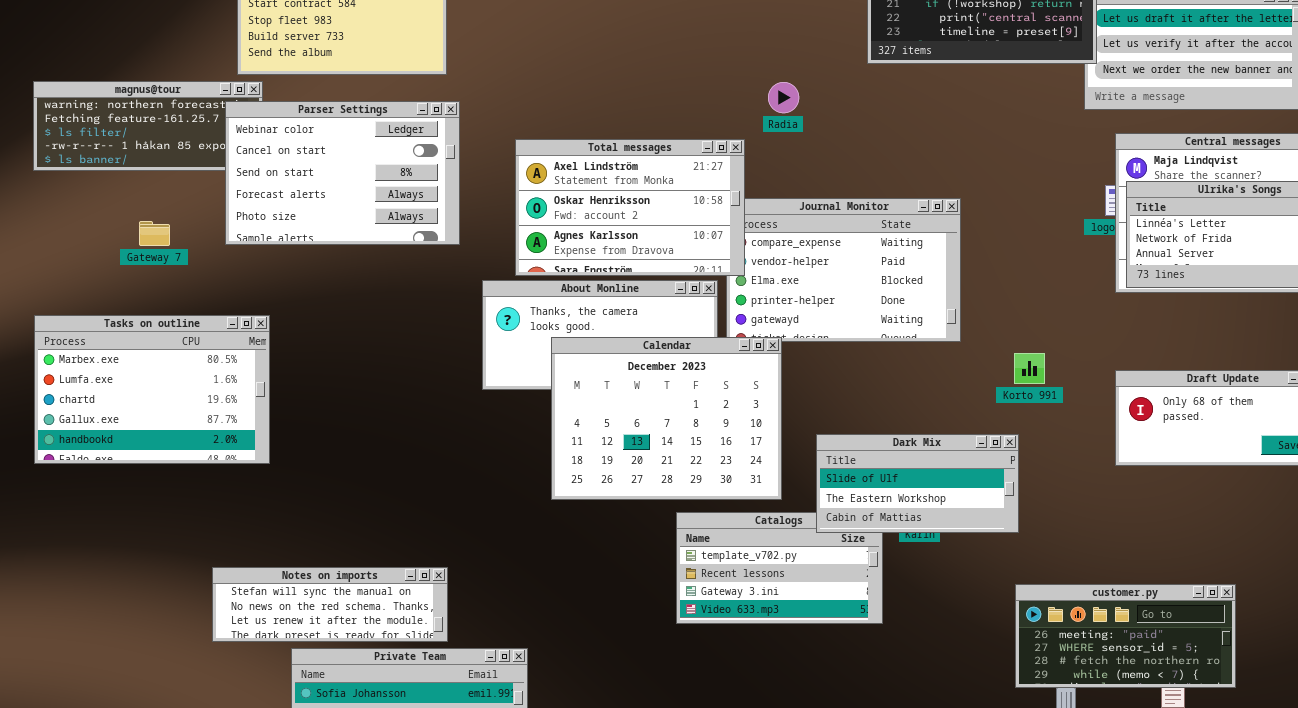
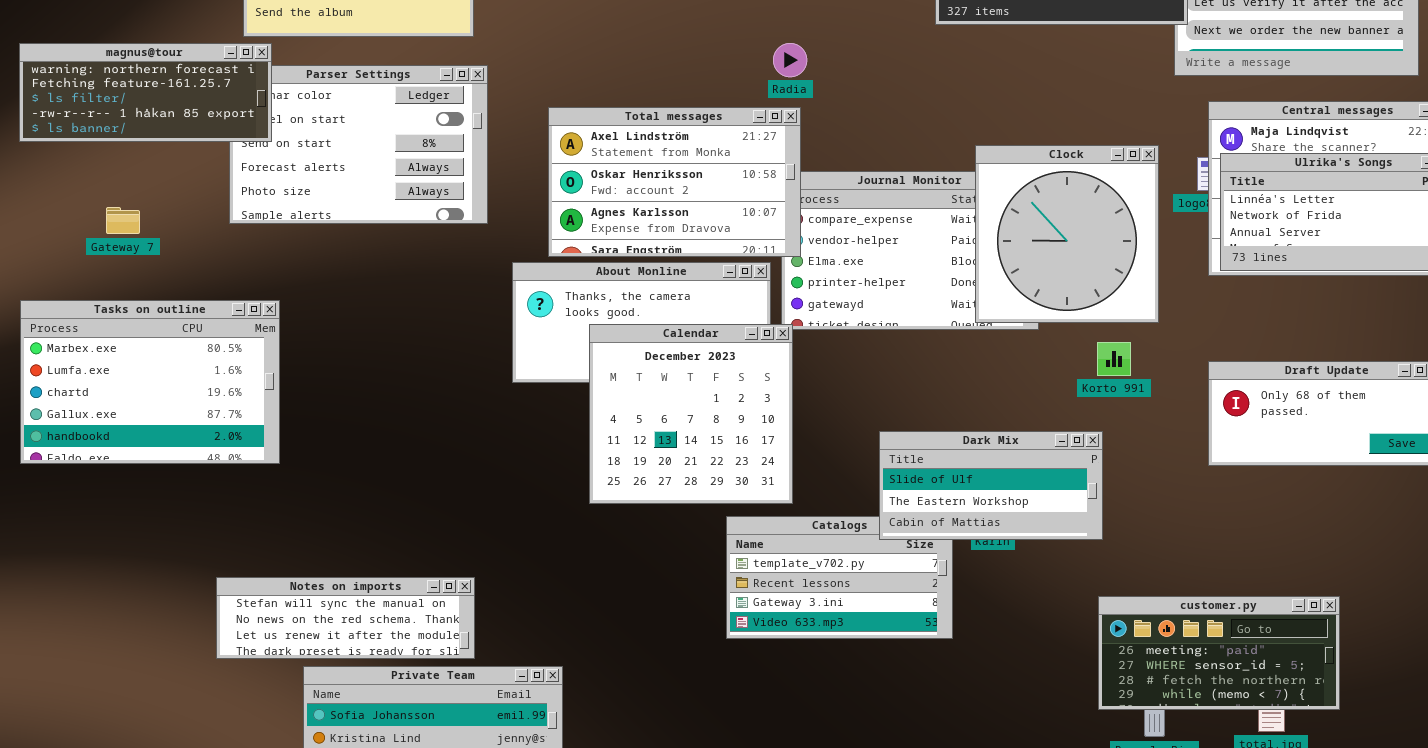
magnus@tour: [33,81,263,171] -> [19,43,272,142], raised
Radia: [768,82,799,113] -> [773,43,807,77], moved
Clock: none -> [975,145,1159,323], opened
Gateway 7: [139,221,170,246] -> [106,207,140,234], moved
Calendar: [551,337,782,500] -> [589,324,793,504], resized

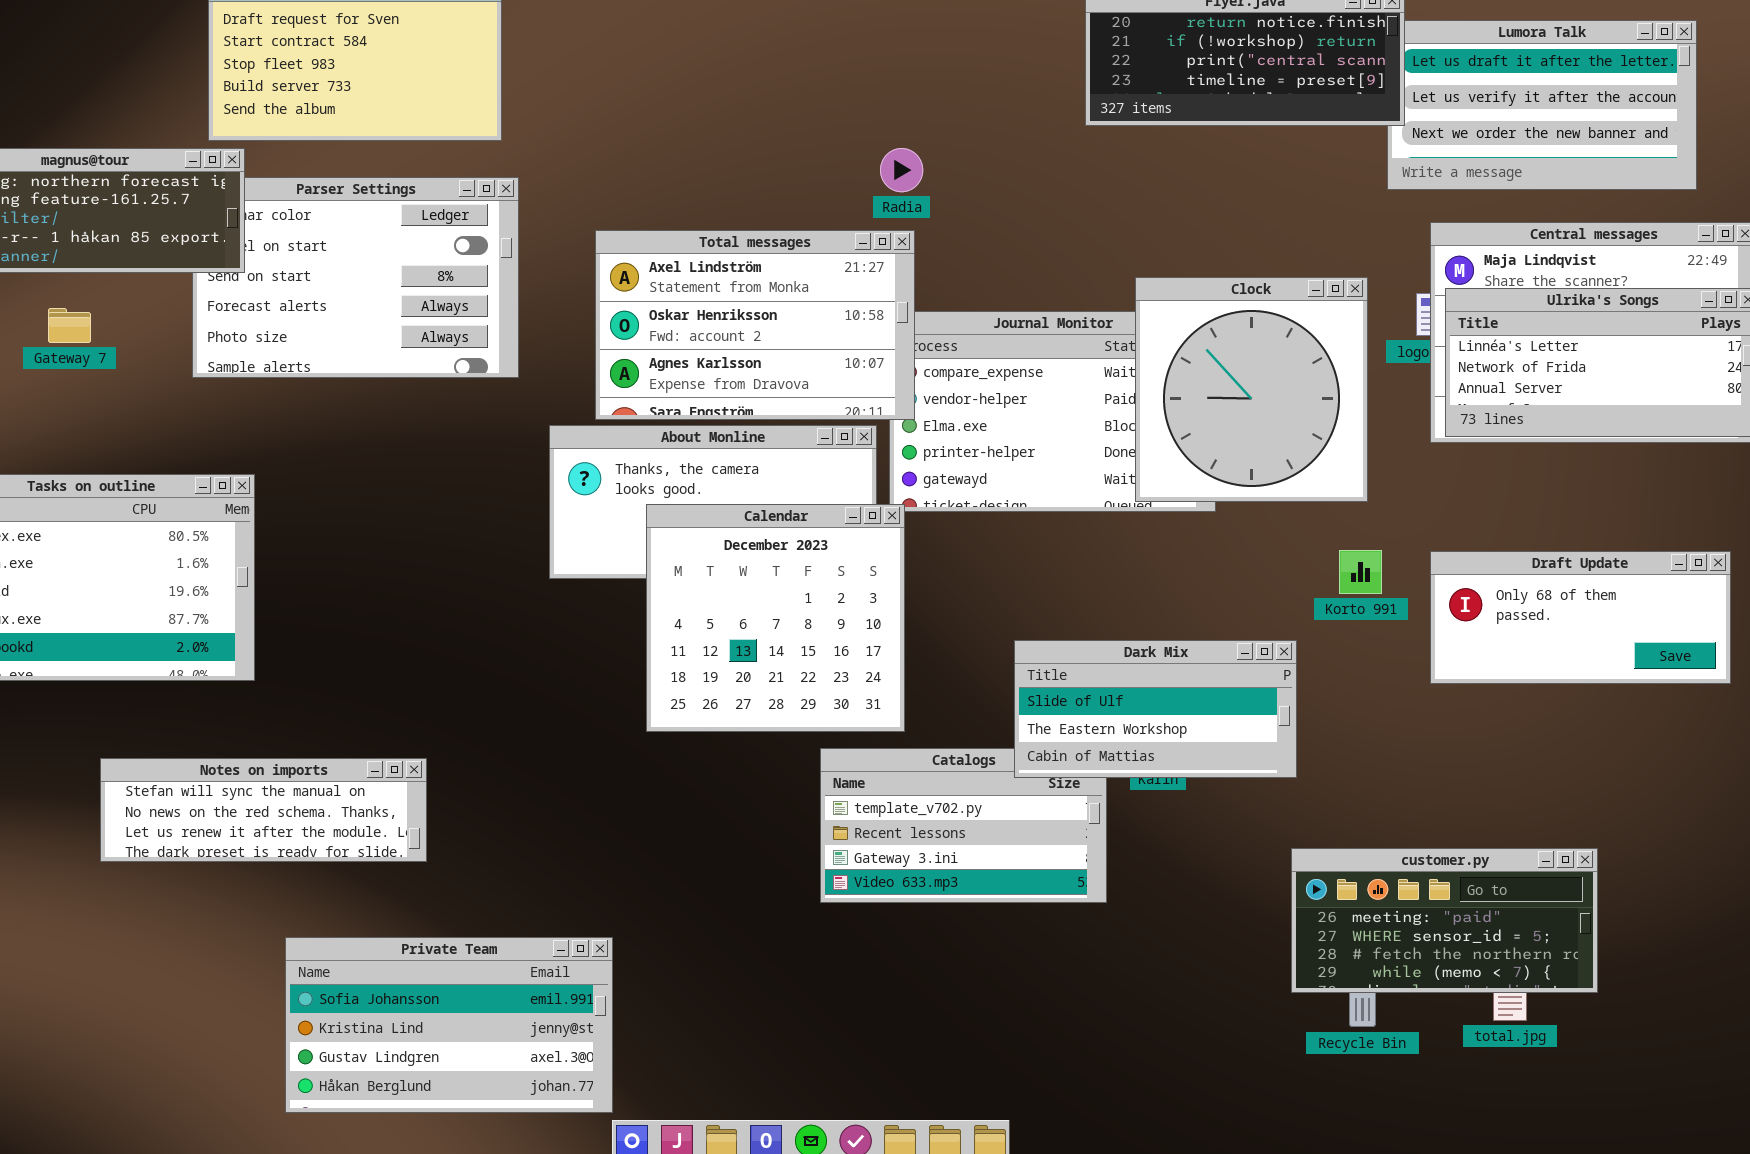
Gateway 7: [106,207,140,234] -> [48,308,91,343], moved
Korto 991: [1097,342,1131,376] -> [1339,550,1382,594], moved
Notes on imports: [216,577,475,659] -> [100,758,427,862], moved

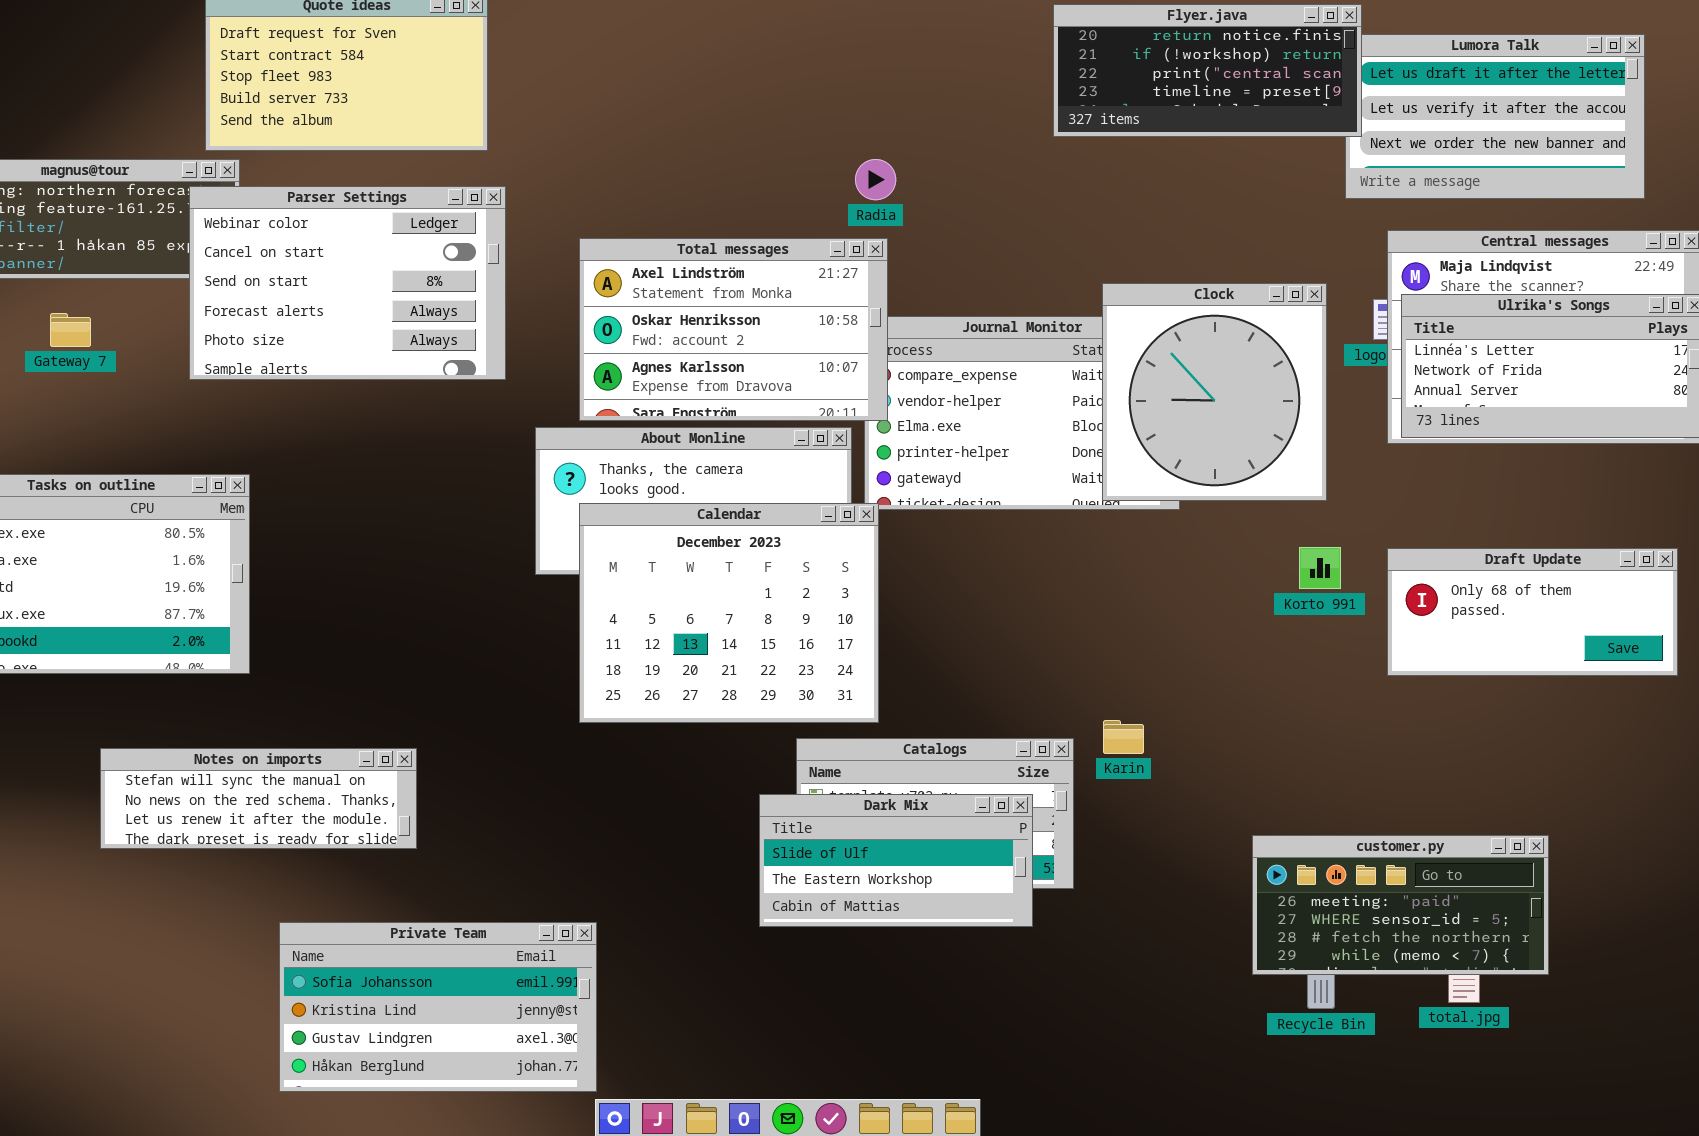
Parser Settings: [192,177,519,378] -> [189,186,506,380], raised
Calendar: [646,504,905,732] -> [579,503,879,723], resized
Dark Mix: [1014,640,1297,778] -> [759,794,1033,927], moved

